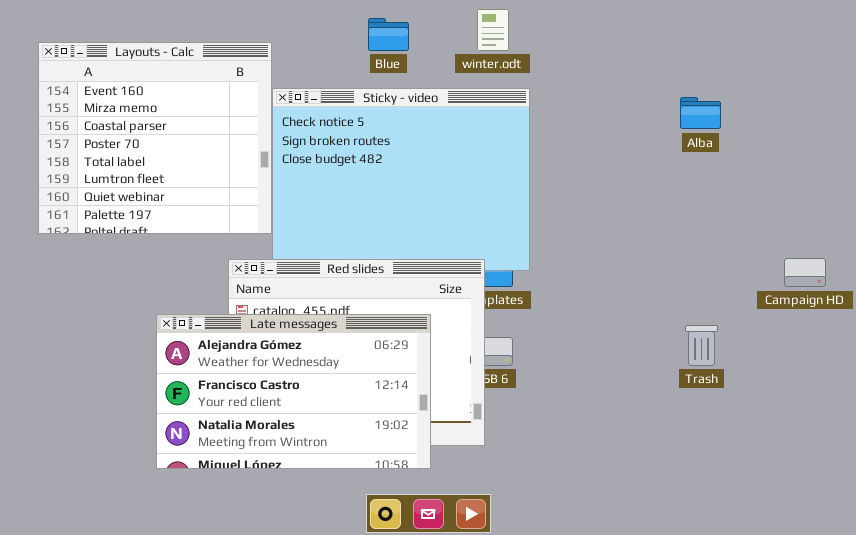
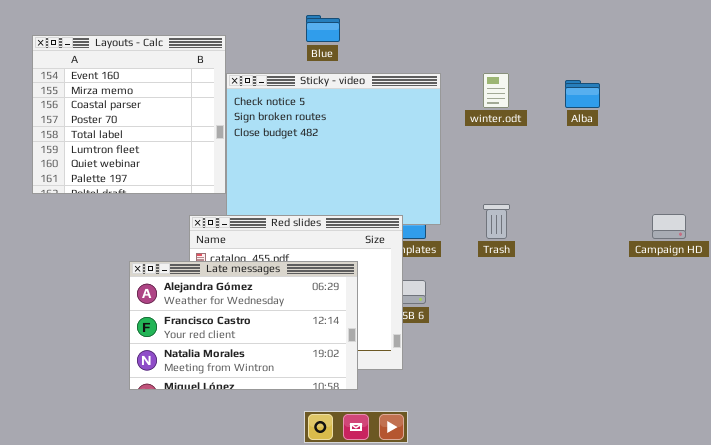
winter.odt: [477,9,509,51] -> [483,73,509,108], moved
Trash: [685,325,718,366] -> [483,204,510,239], moved

